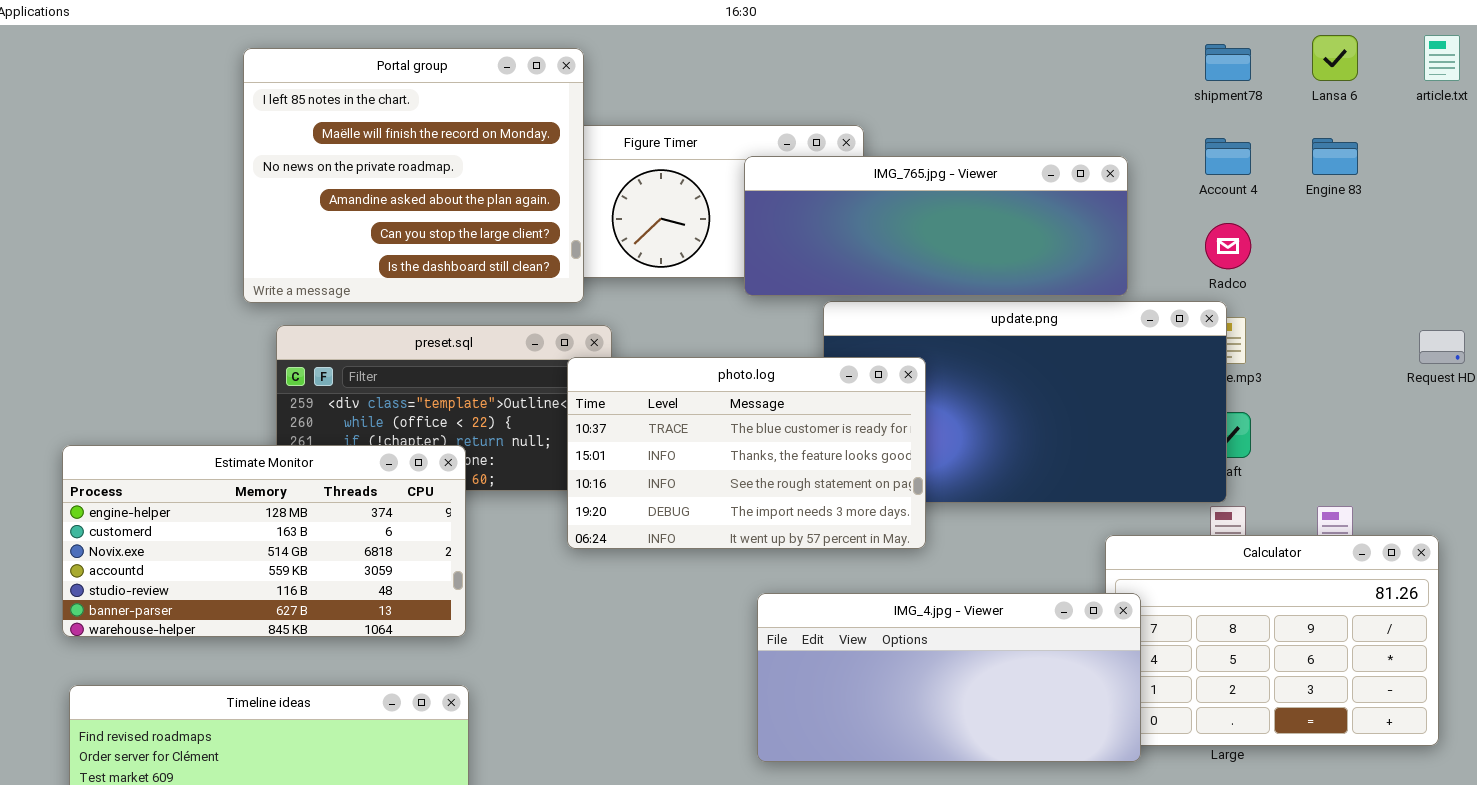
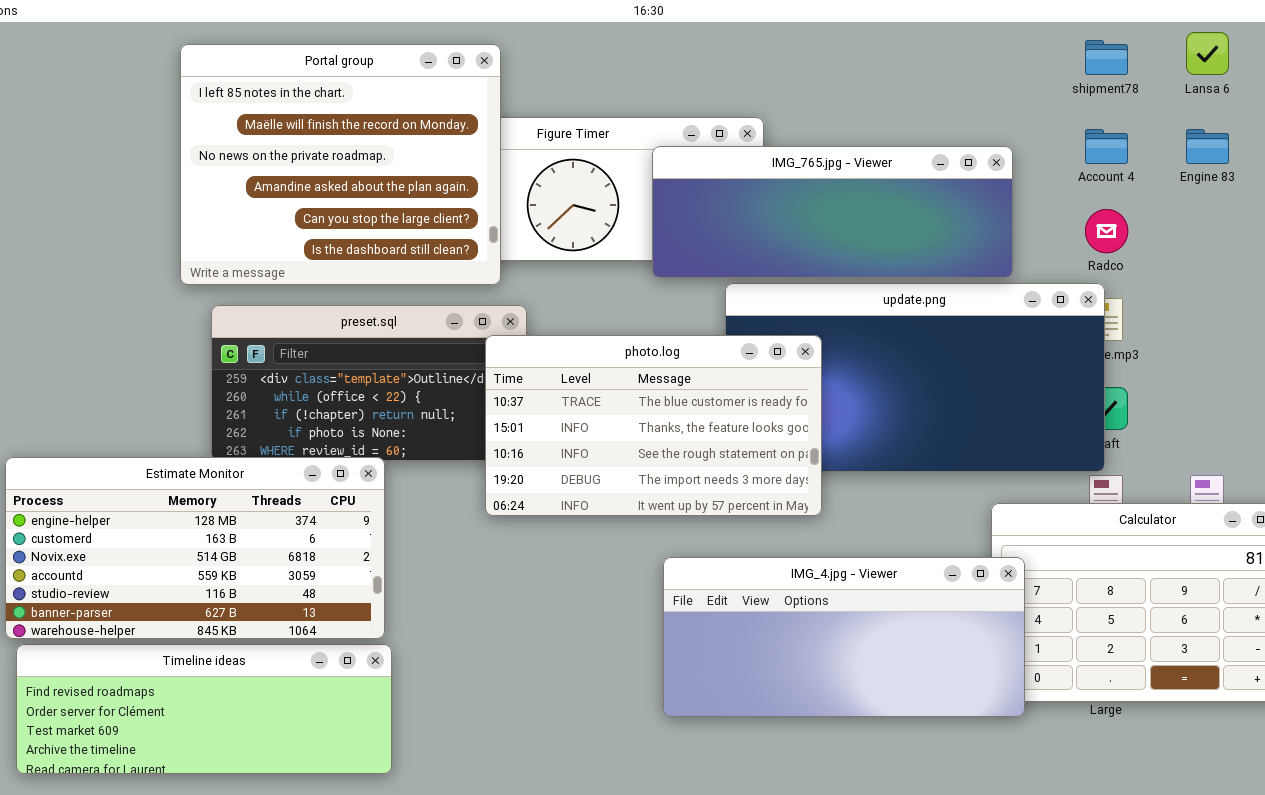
Estimate Monitor: [62,445,466,637] -> [5,457,385,639], moved

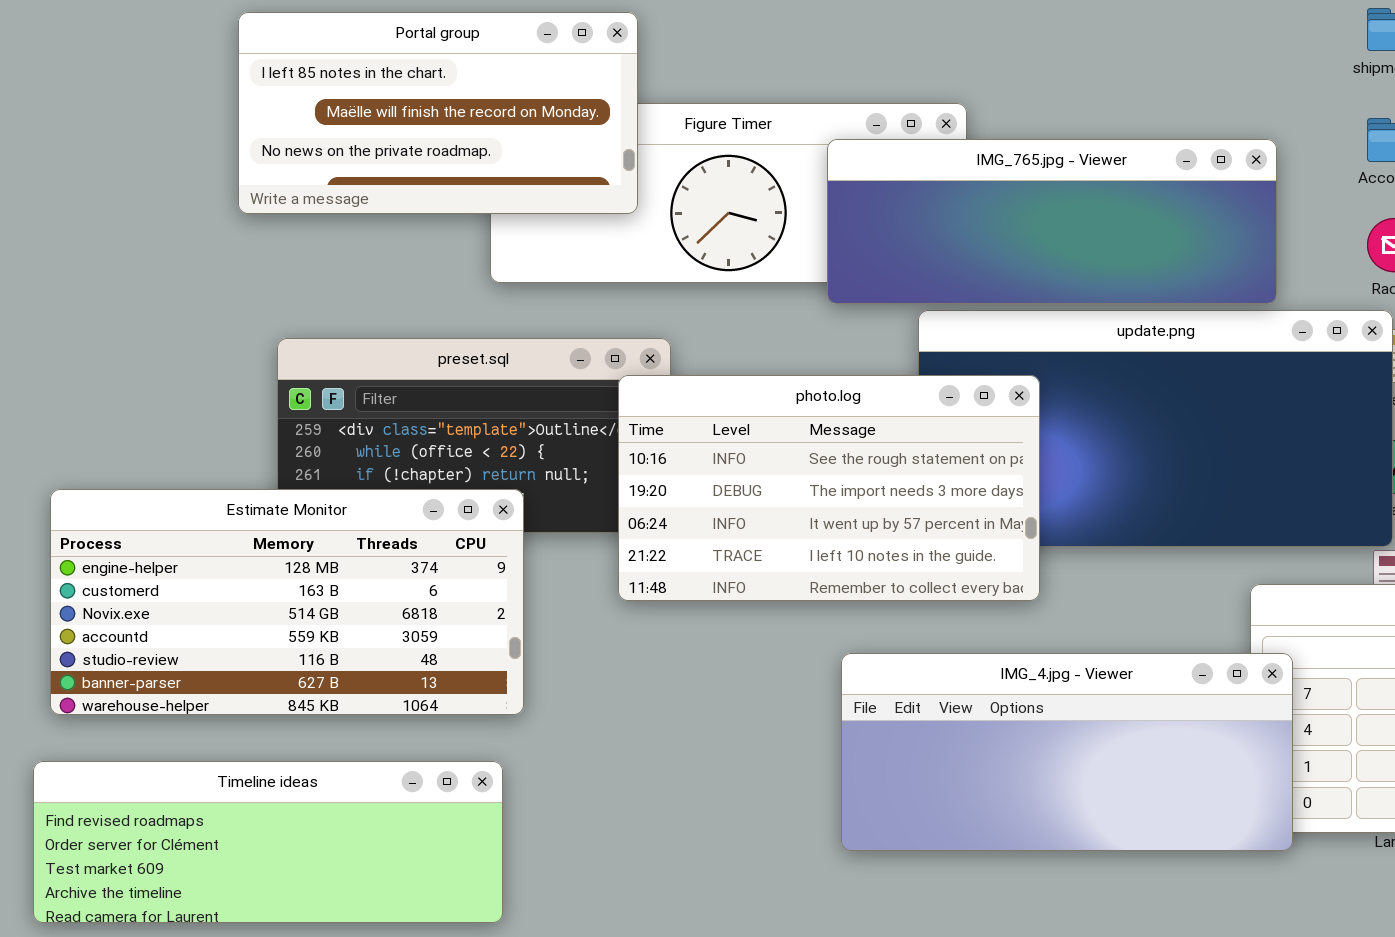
Portal group: [180,44,501,285] -> [238,12,638,214], resized
photo.log: [485,335,822,516] -> [618,375,1040,601], scrolled down 2 rows
Estimate Monitor: [5,457,385,639] -> [50,489,524,715], moved

